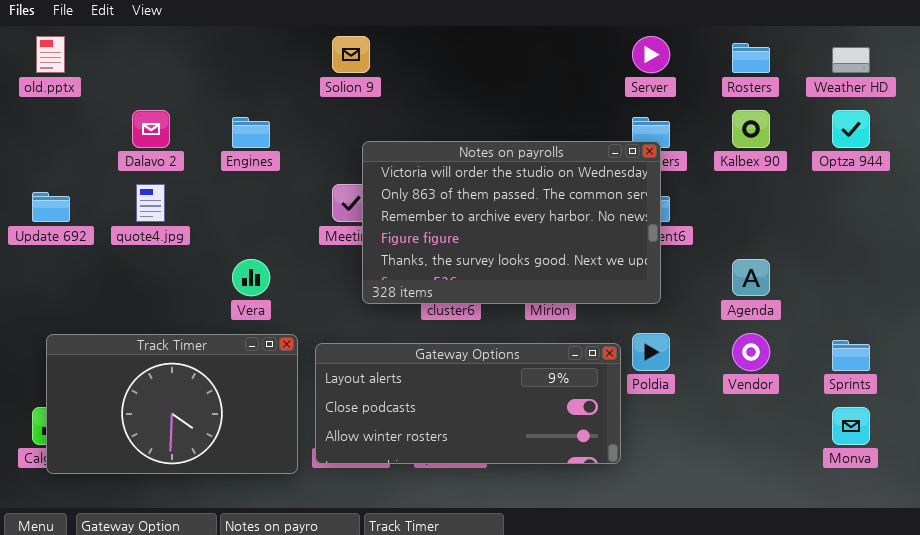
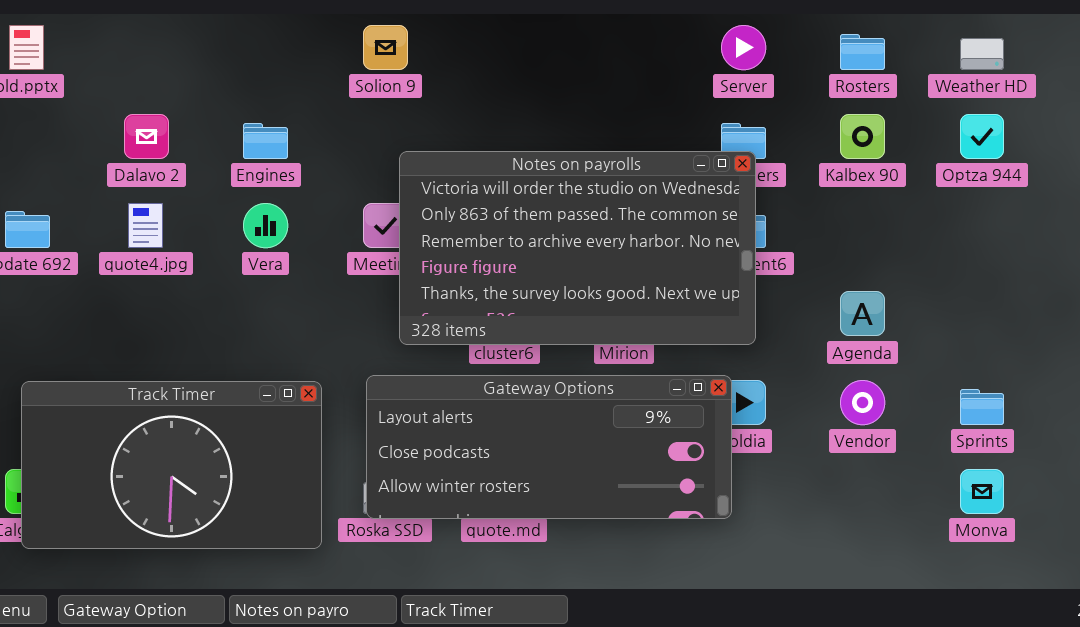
Vera: [232,259,270,296] -> [243,203,288,248], moved
Gateway Options: [315,343,621,464] -> [366,375,732,519], moved

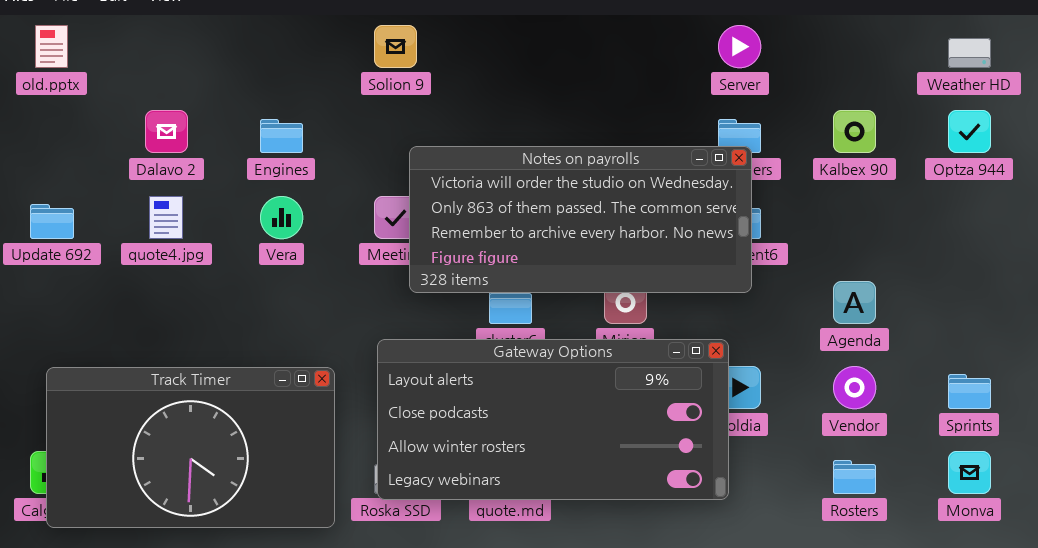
Rosters: [840,34,885,70] -> [833,460,876,494], moved
Notes on payrolls: [399,151,756,345] -> [409,146,752,293], resized
Gateway Options: [366,375,732,519] -> [377,339,729,500], resized

